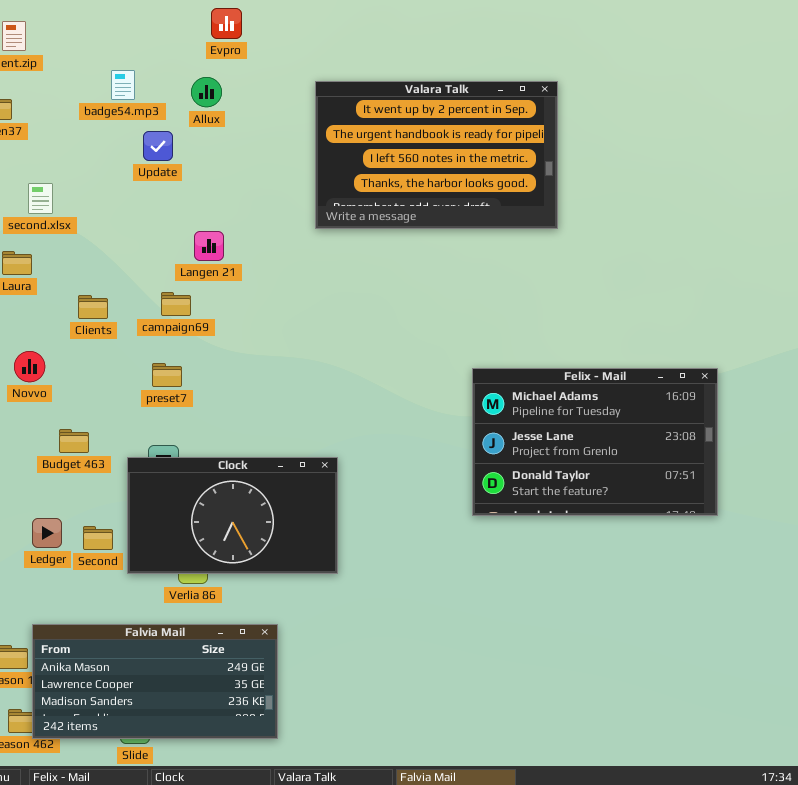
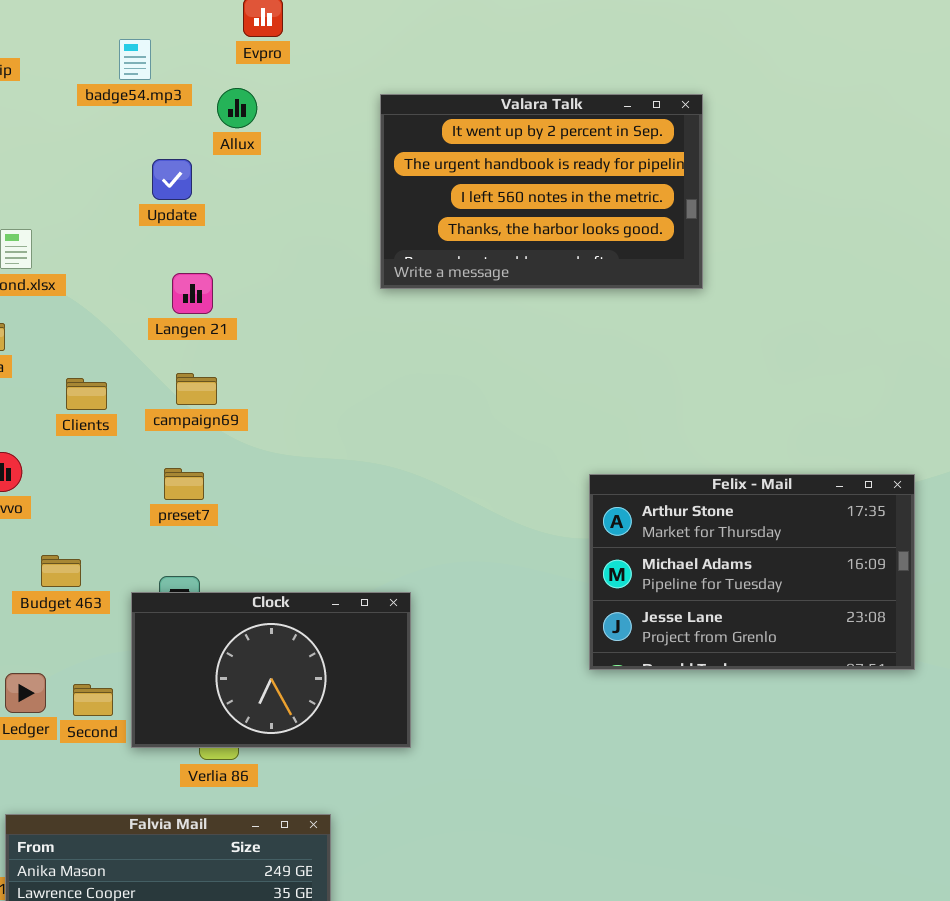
badge54.mp3: [111,70,135,100] -> [119,39,151,80], moved
Langen 21: [194,231,224,261] -> [172,273,213,314], moved
Felix - Mail: [472,368,718,516] -> [589,474,915,670], scrolled up 1 row

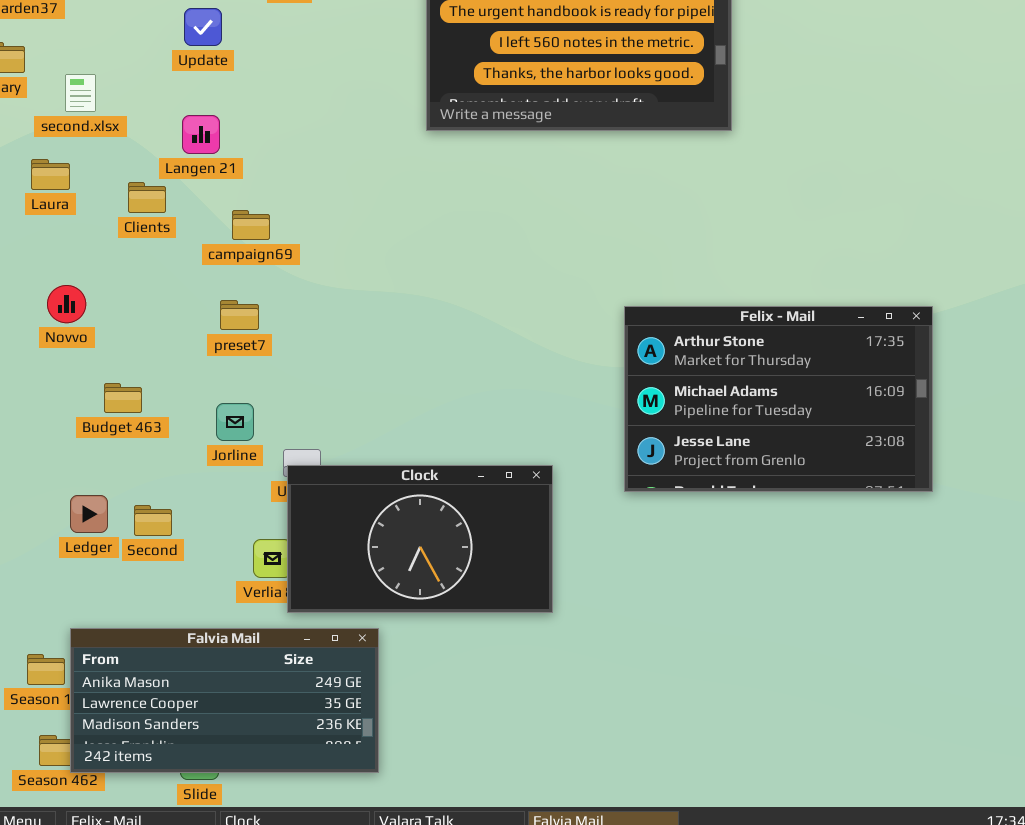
Update: [152,159,192,200] -> [184,8,222,46], moved
Langen 21: [172,273,213,314] -> [182,115,220,154], moved
Clients: [66,378,107,410] -> [128,182,166,213], moved
Clock: [131,592,411,748] -> [287,465,553,613], moved

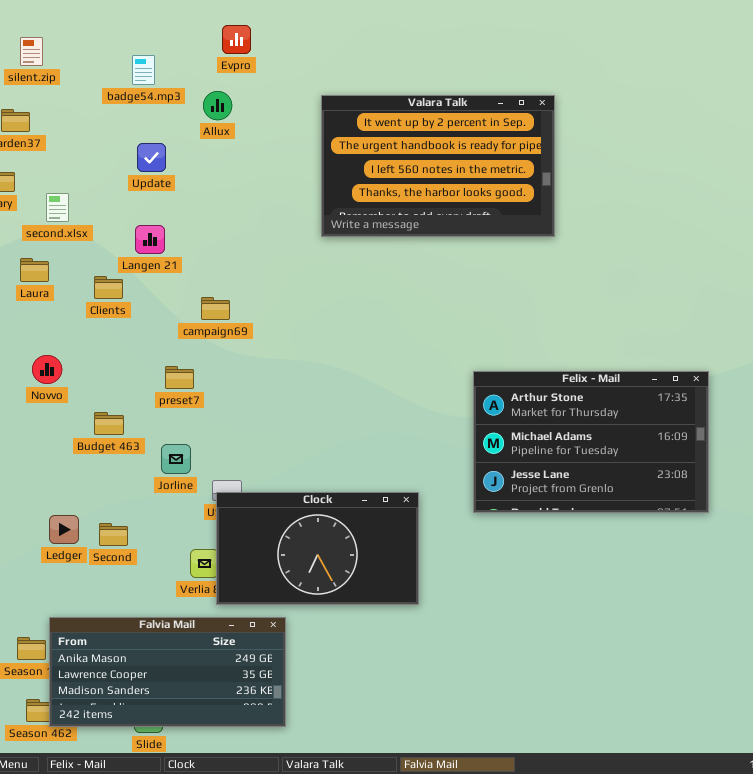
campaign69: [232,210,270,240] -> [201,297,230,320], moved
Budget 463: [104,383,142,413] -> [94,412,124,435], moved

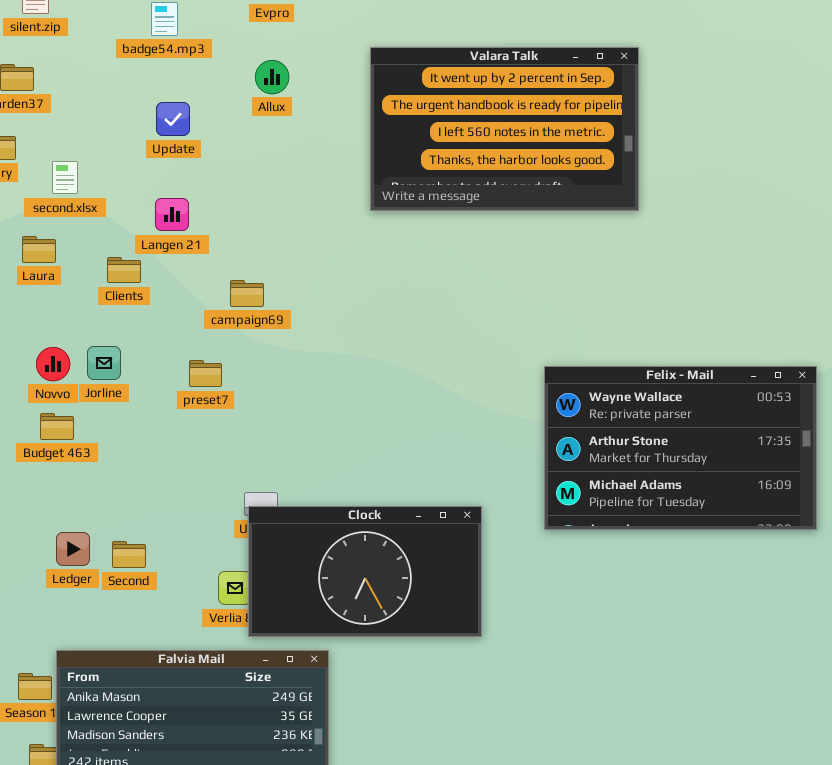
Allux: [203,91,232,120] -> [255,60,289,94], moved
Felix - Mail: [473,371,709,513] -> [544,366,817,530], scrolled up 1 row
Budget 463: [94,412,124,435] -> [40,413,74,440], moved
Jorline: [161,444,191,474] -> [87,346,121,380], moved

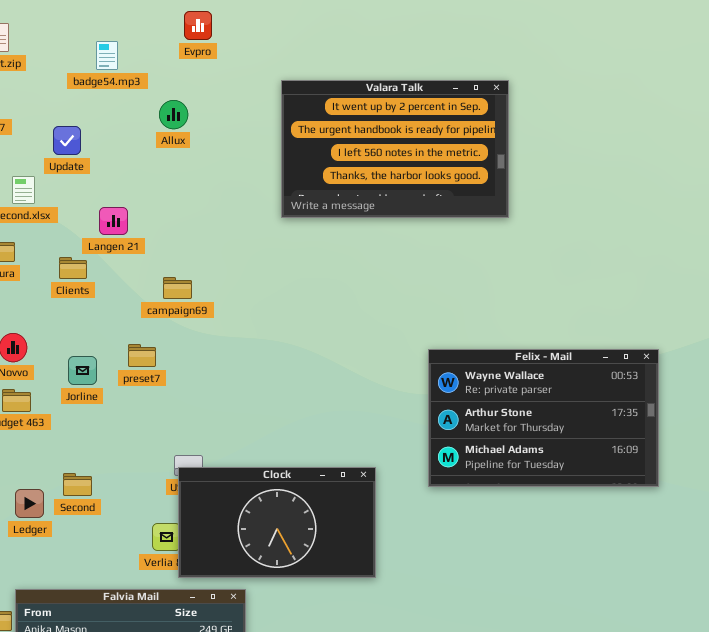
Allux: [255,60,289,94] -> [159,100,188,129], moved
Update: [156,102,190,136] -> [53,126,81,155], moved
Jorline: [87,346,121,380] -> [68,356,97,385], moved
Second: [112,541,146,568] -> [63,473,92,496], moved

